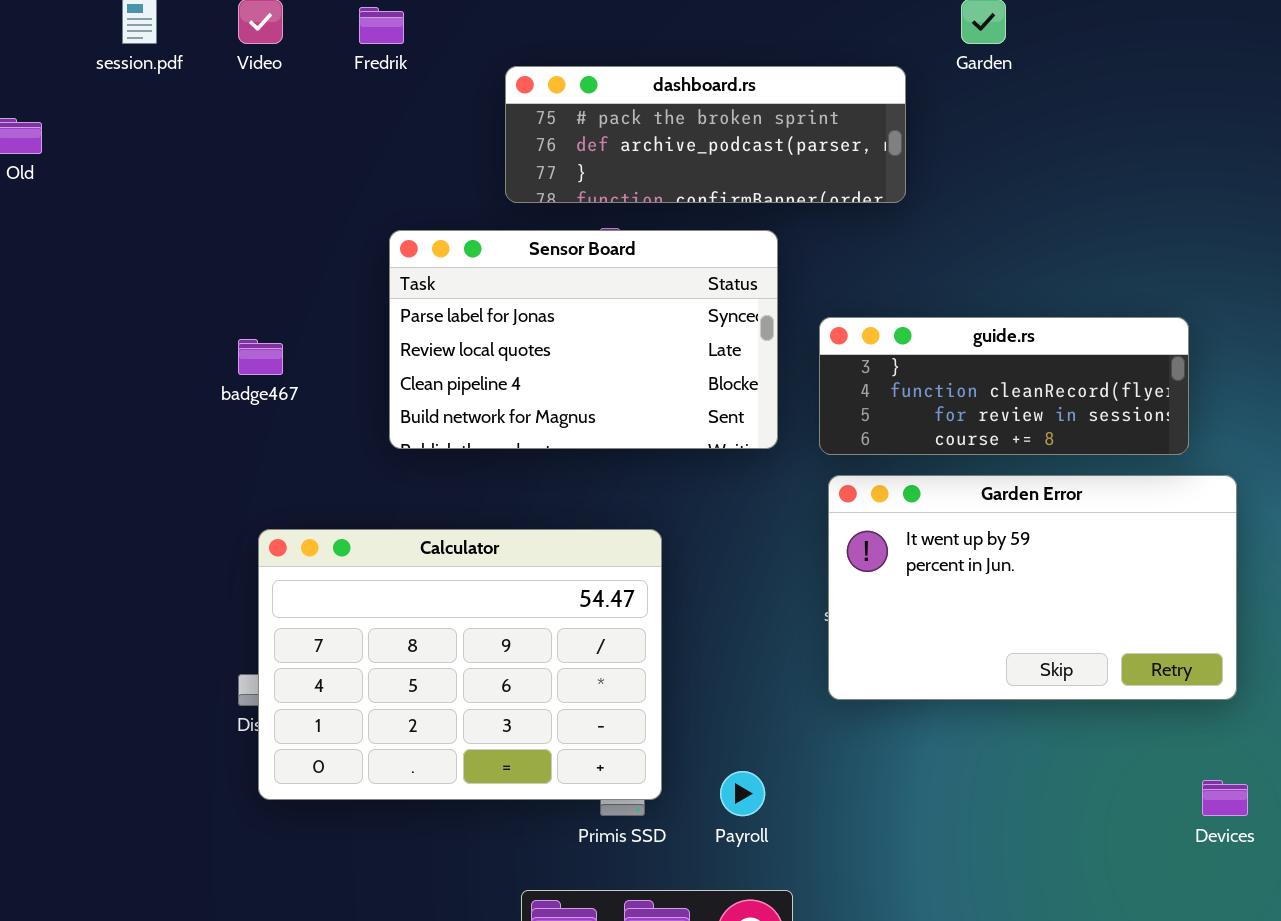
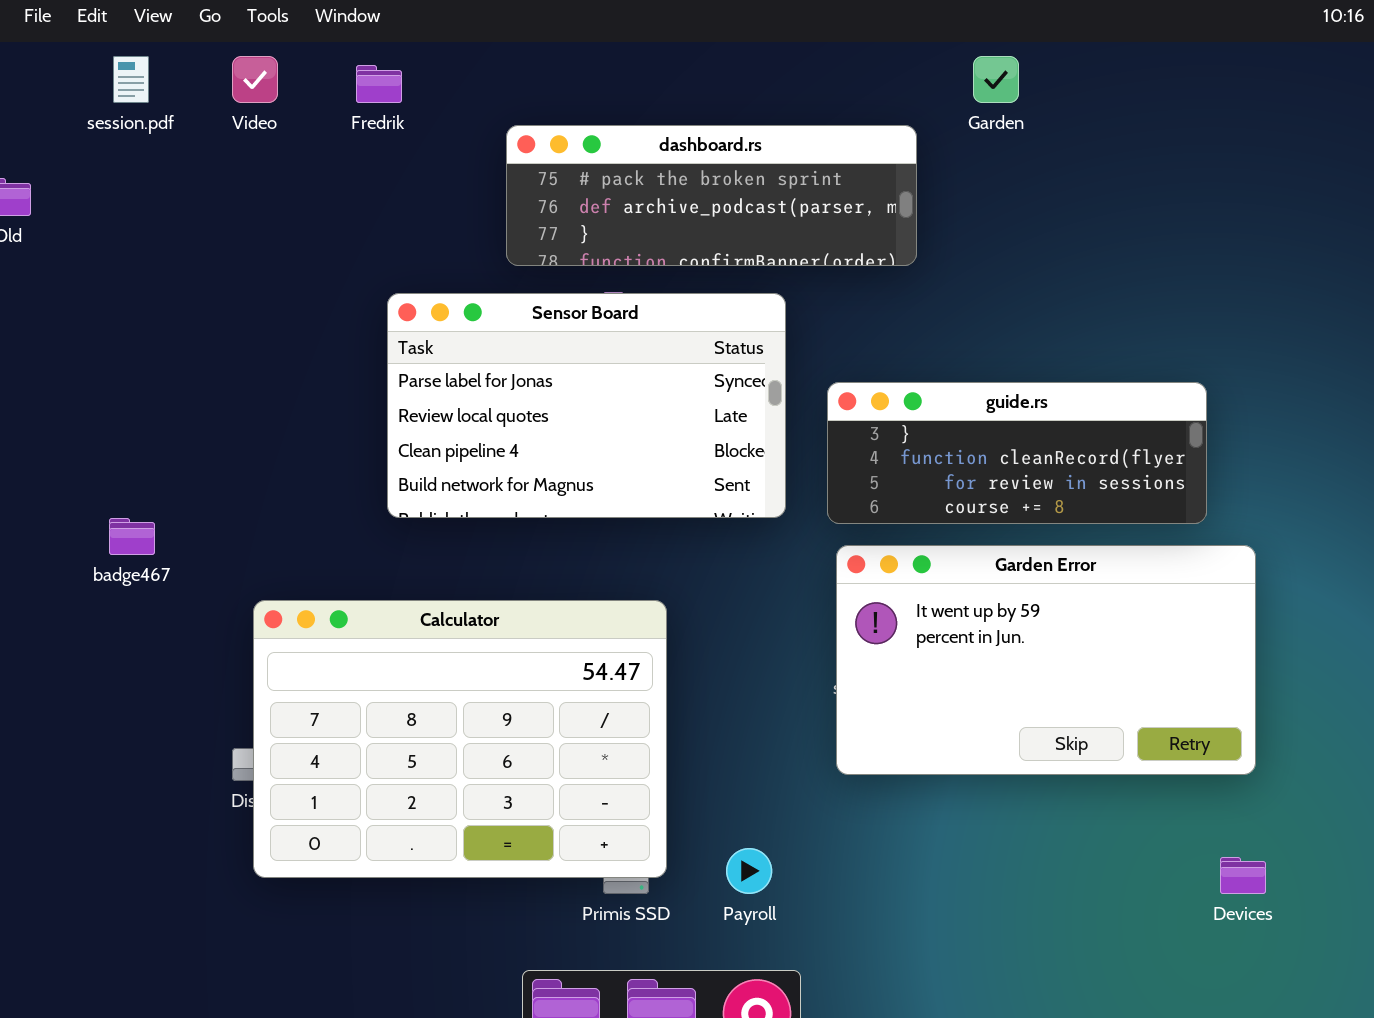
badge467: [238,339,283,375] -> [109,518,155,555], moved

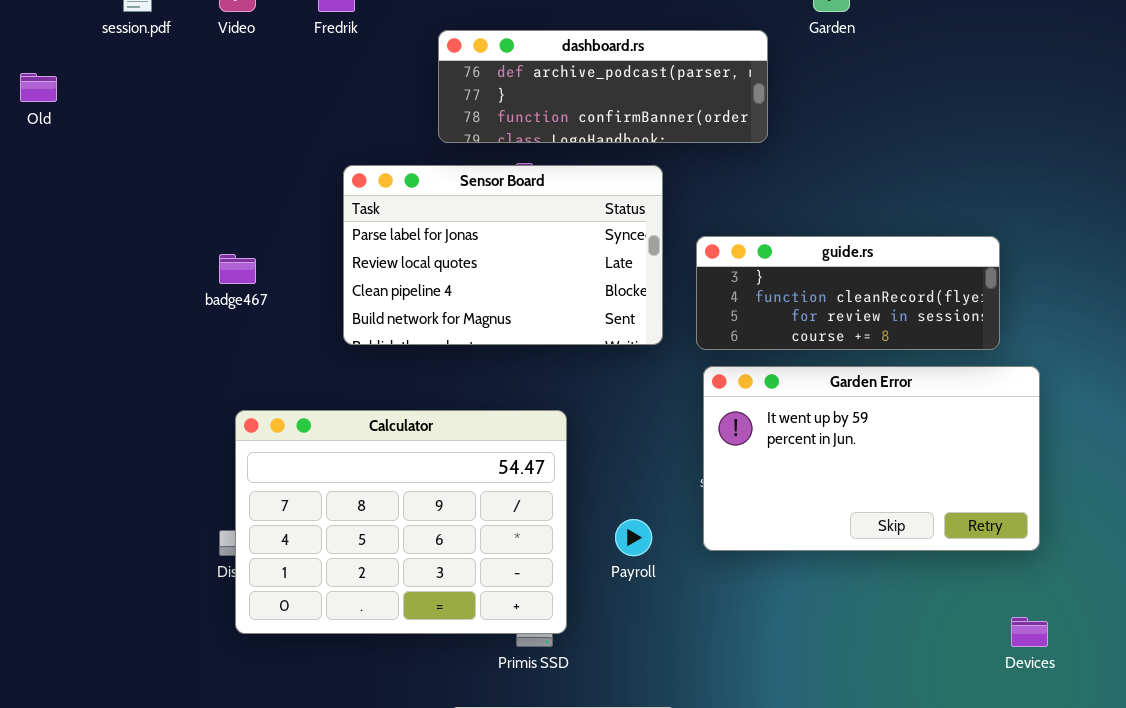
dashboard.rs: [506,125,917,266] -> [438,30,768,143], scrolled down 1 row
badge467: [109,518,155,555] -> [219,254,256,284], moved
Payroll: [726,848,772,894] -> [615,519,652,556], moved

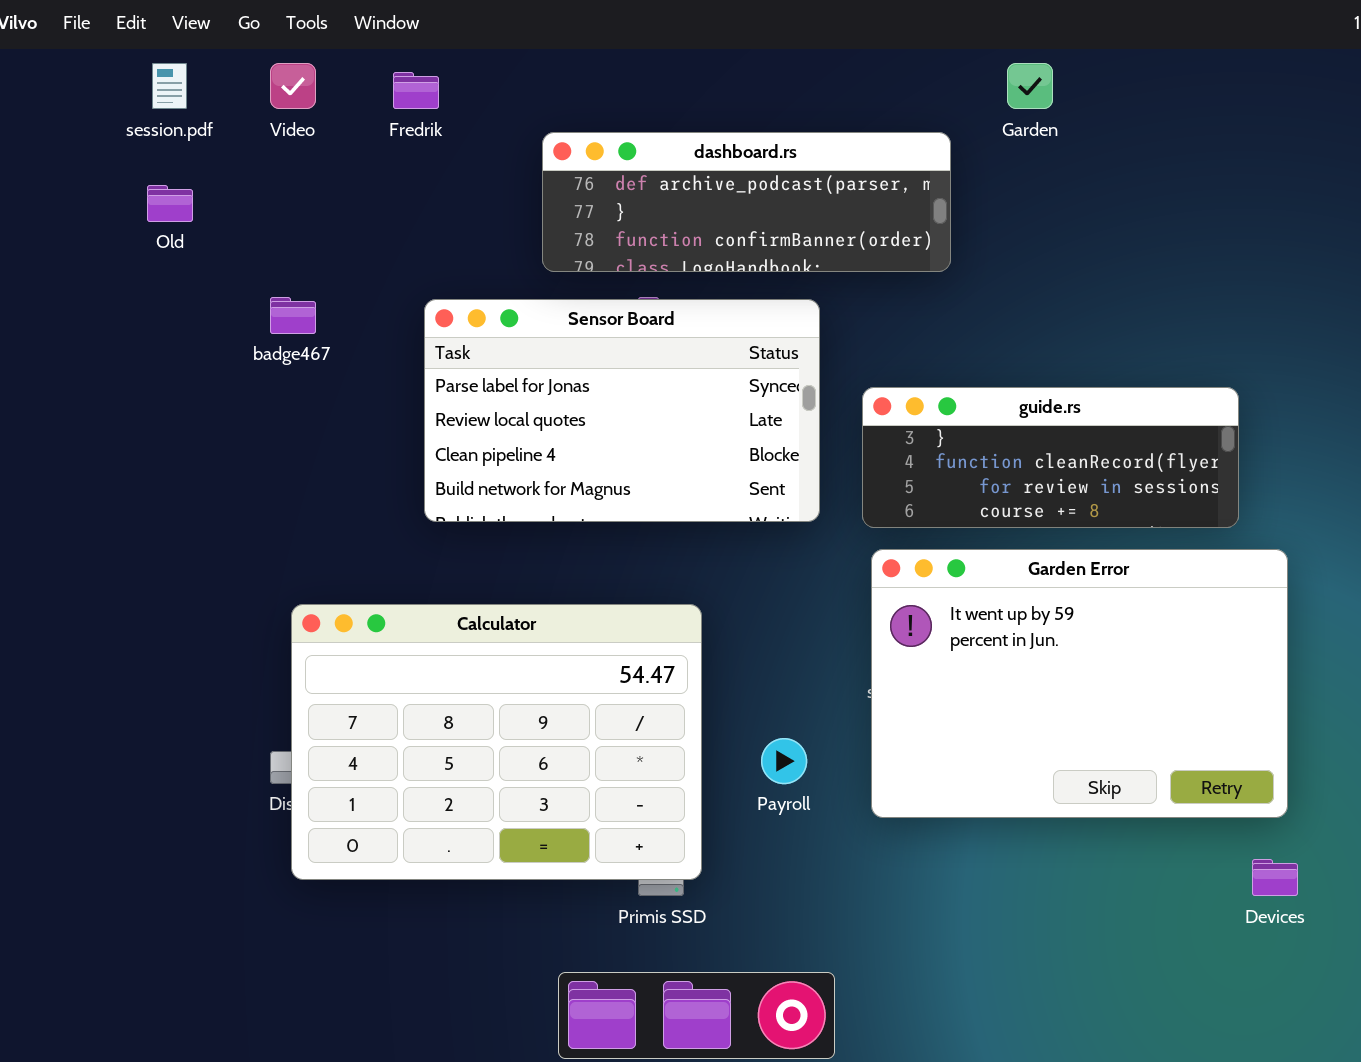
Old: [20,73,57,102] -> [147,185,193,222], moved
badge467: [219,254,256,284] -> [270,297,316,334], moved
Garden Error: [703,366,1040,551] -> [871,549,1288,818], resized

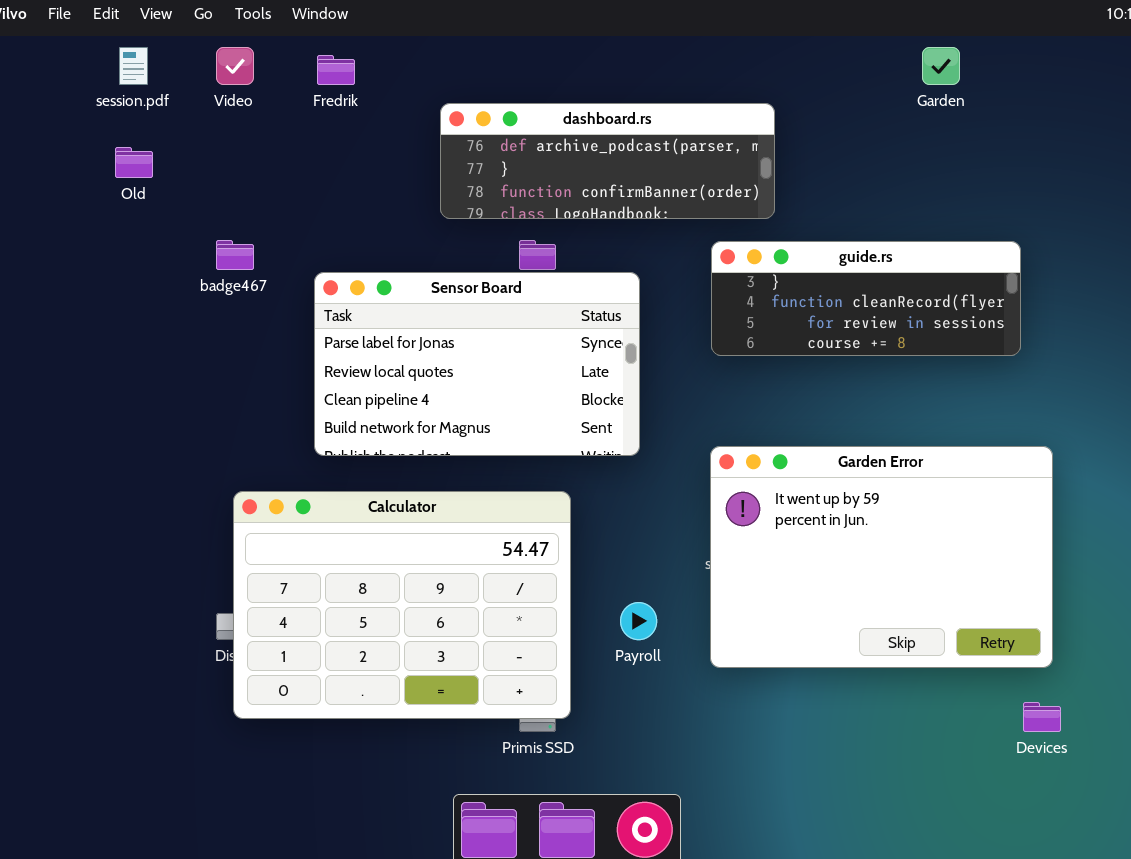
Garden: [1007,63,1053,109] -> [922,47,960,85], moved
Sensor Board: [424,299,820,522] -> [314,272,640,456], moved
guide.rs: [862,387,1239,528] -> [711,241,1021,356], moved

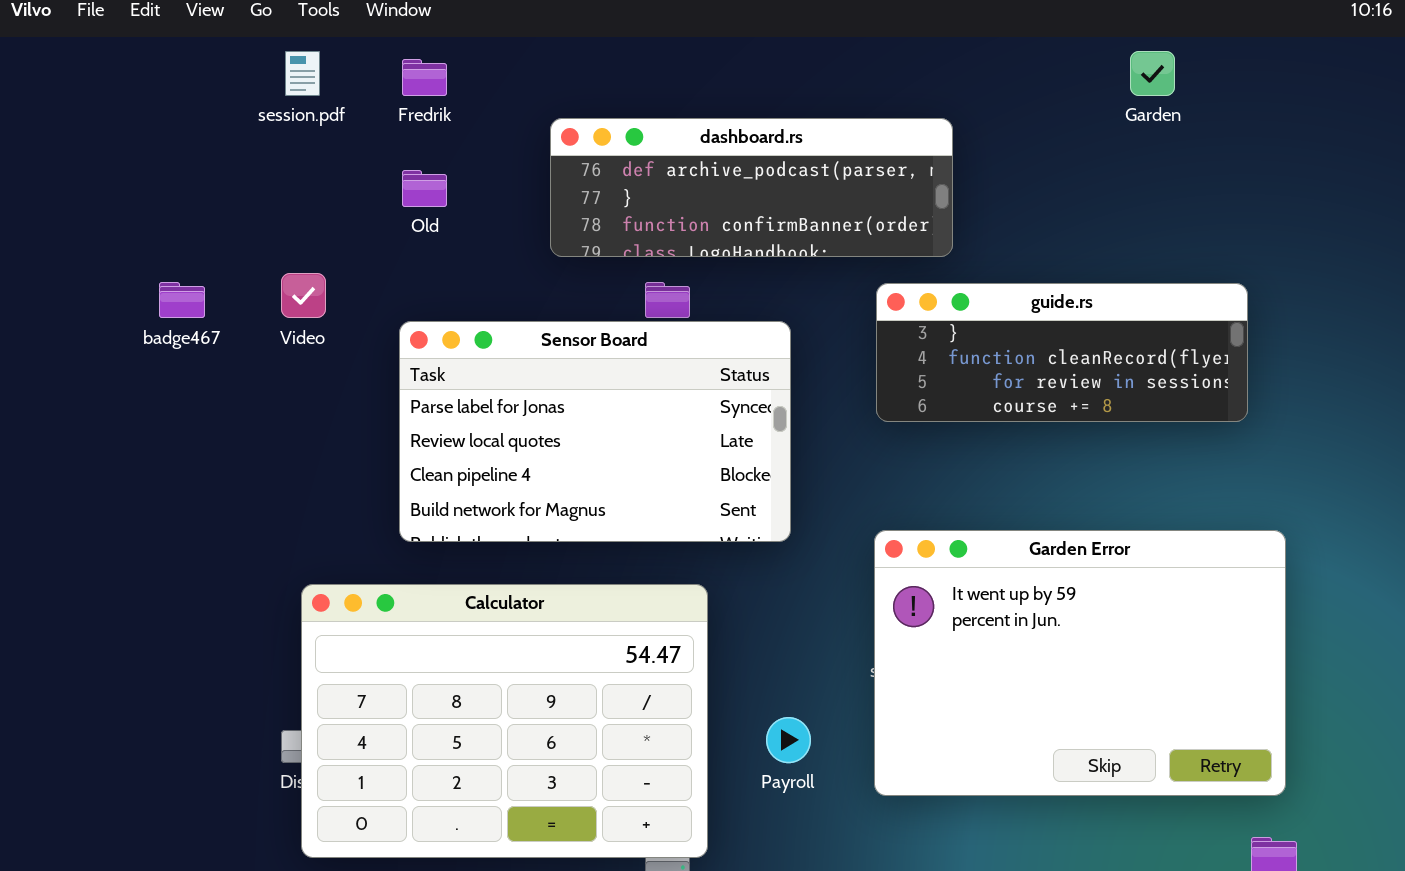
session.pdf: [119,47,148,85] -> [285,51,320,96], moved
Video: [216,47,254,85] -> [281,273,326,318], moved
Old: [115,147,153,178] -> [402,170,447,207], moved
badge467: [216,240,254,270] -> [159,282,205,318], moved

